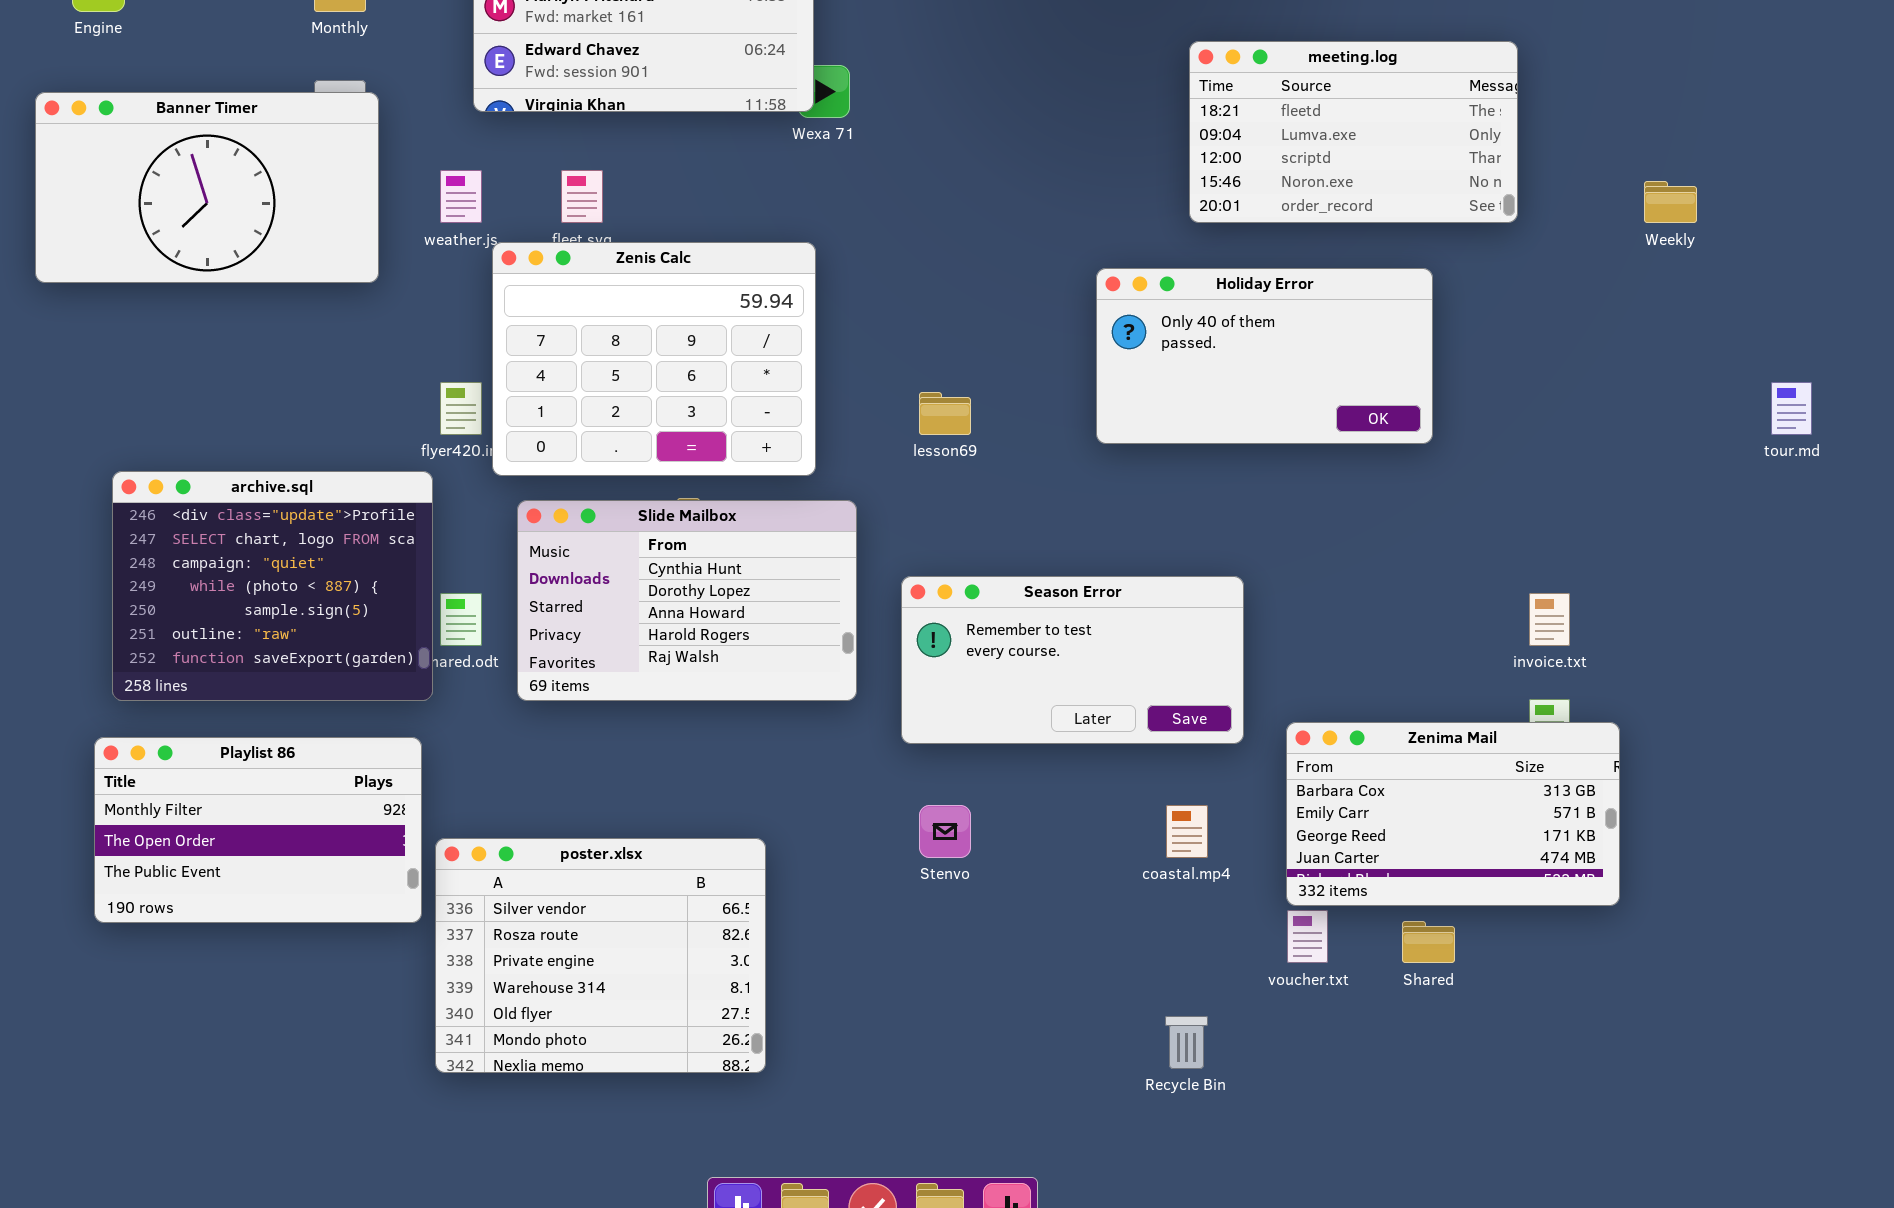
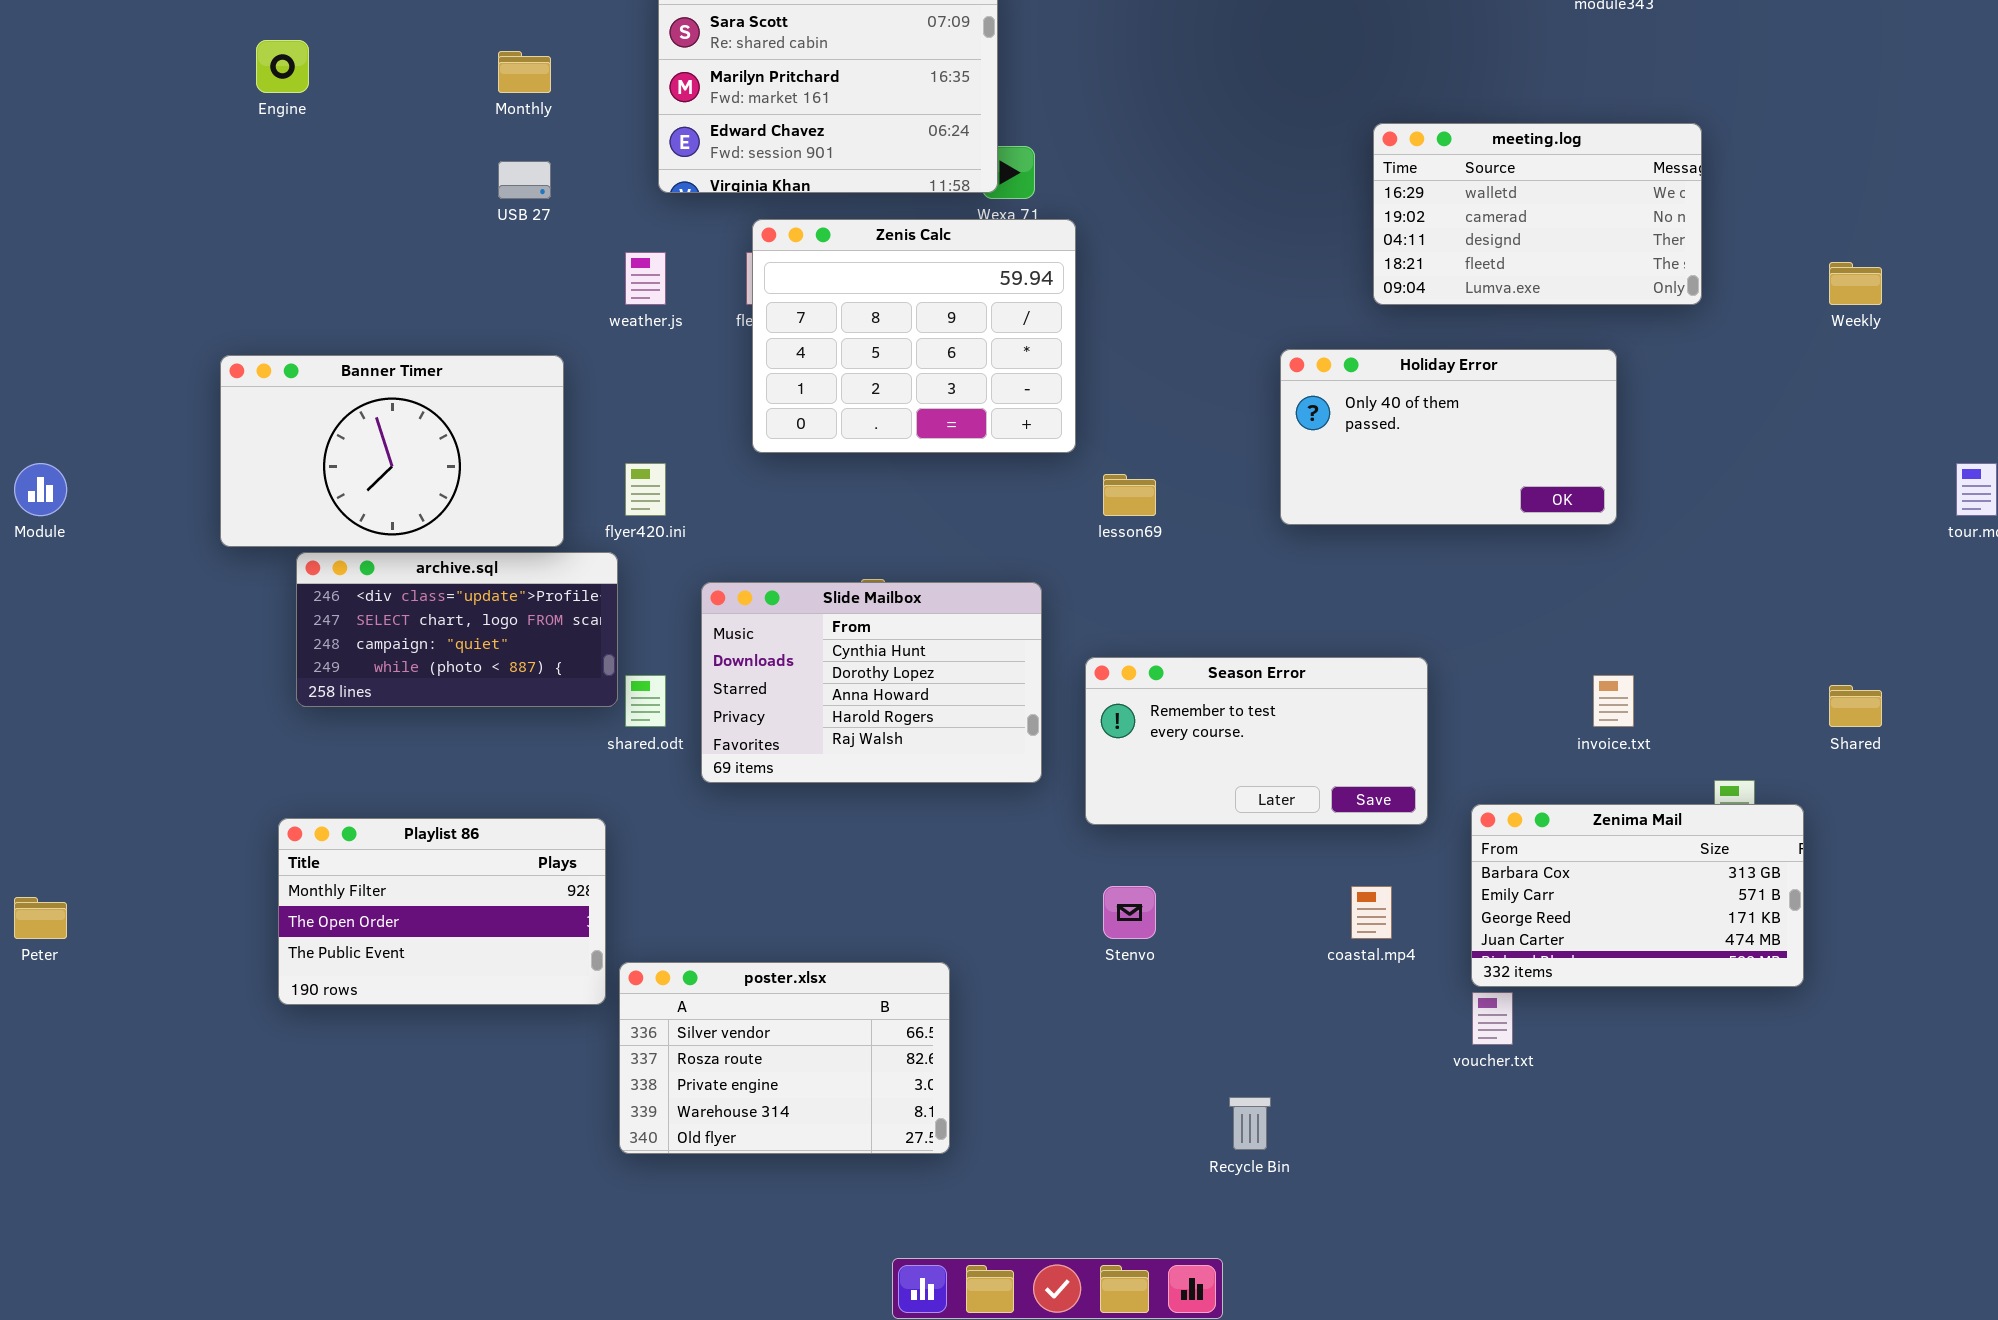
meeting.log: [1189,41,1518,223] -> [1373,123,1702,305], scrolled up 3 rows
Banner Timer: [35,92,379,283] -> [220,355,564,547], moved
Zenis Calc: [492,242,816,476] -> [752,219,1076,453], moved
archive.sql: [112,471,433,701] -> [296,552,618,707], resized
invoice.txt: [1529,593,1570,646] -> [1593,675,1634,727], moved
poster.xlsx: [435,838,766,1073] -> [619,962,950,1154], resized
Shared: [1402,921,1455,963] -> [1829,685,1882,727], moved
Recycle Bin: [1165,1016,1208,1069] -> [1229,1097,1271,1150], moved

